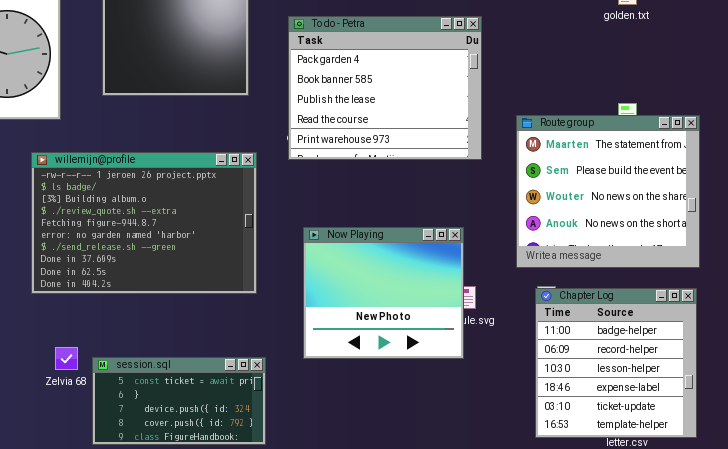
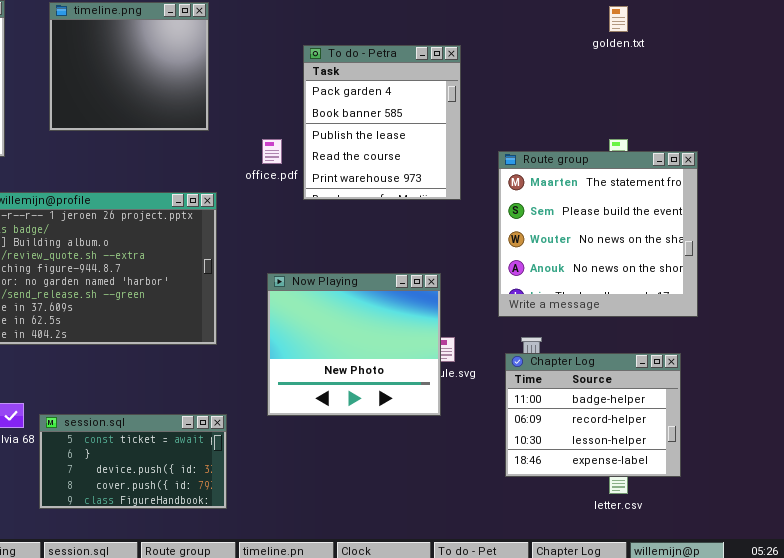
To do - Petra: [288,16,482,160] -> [303,45,461,200], resized
Chapter Log: [535,288,697,438] -> [505,353,681,477], moved, resized

